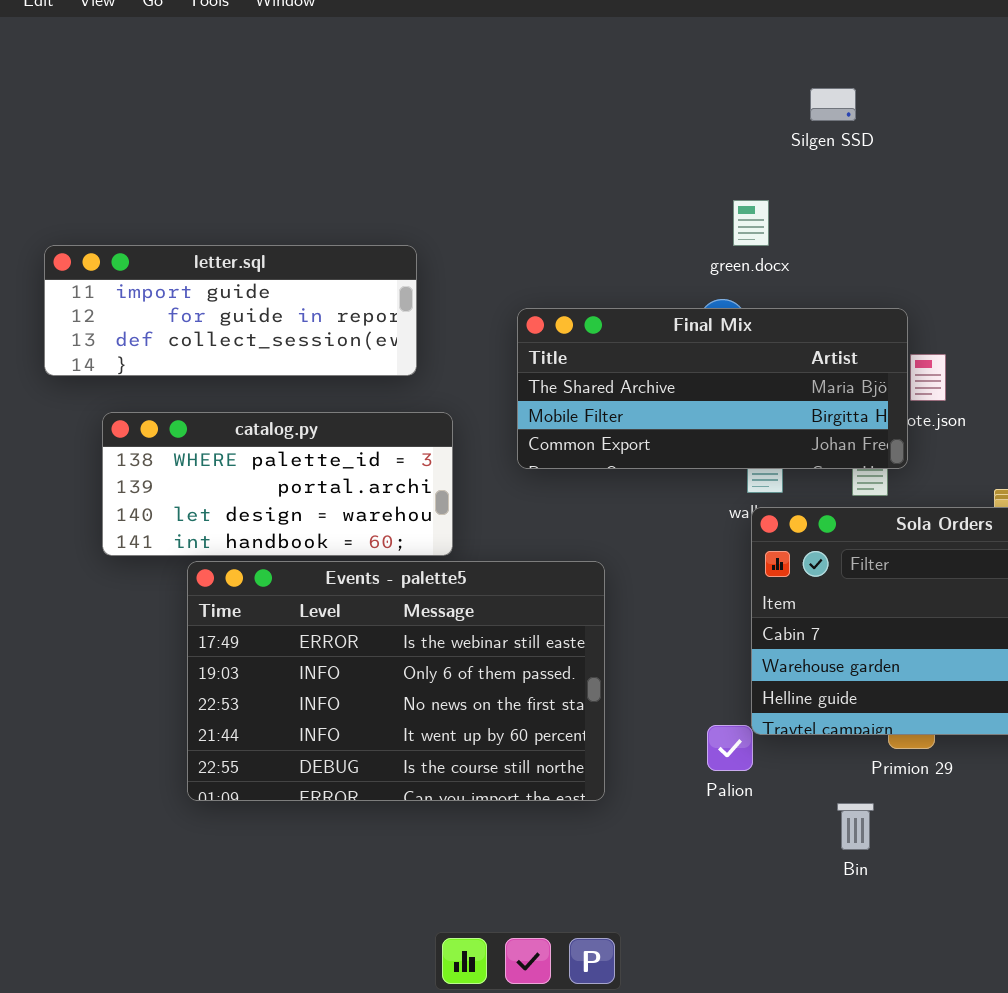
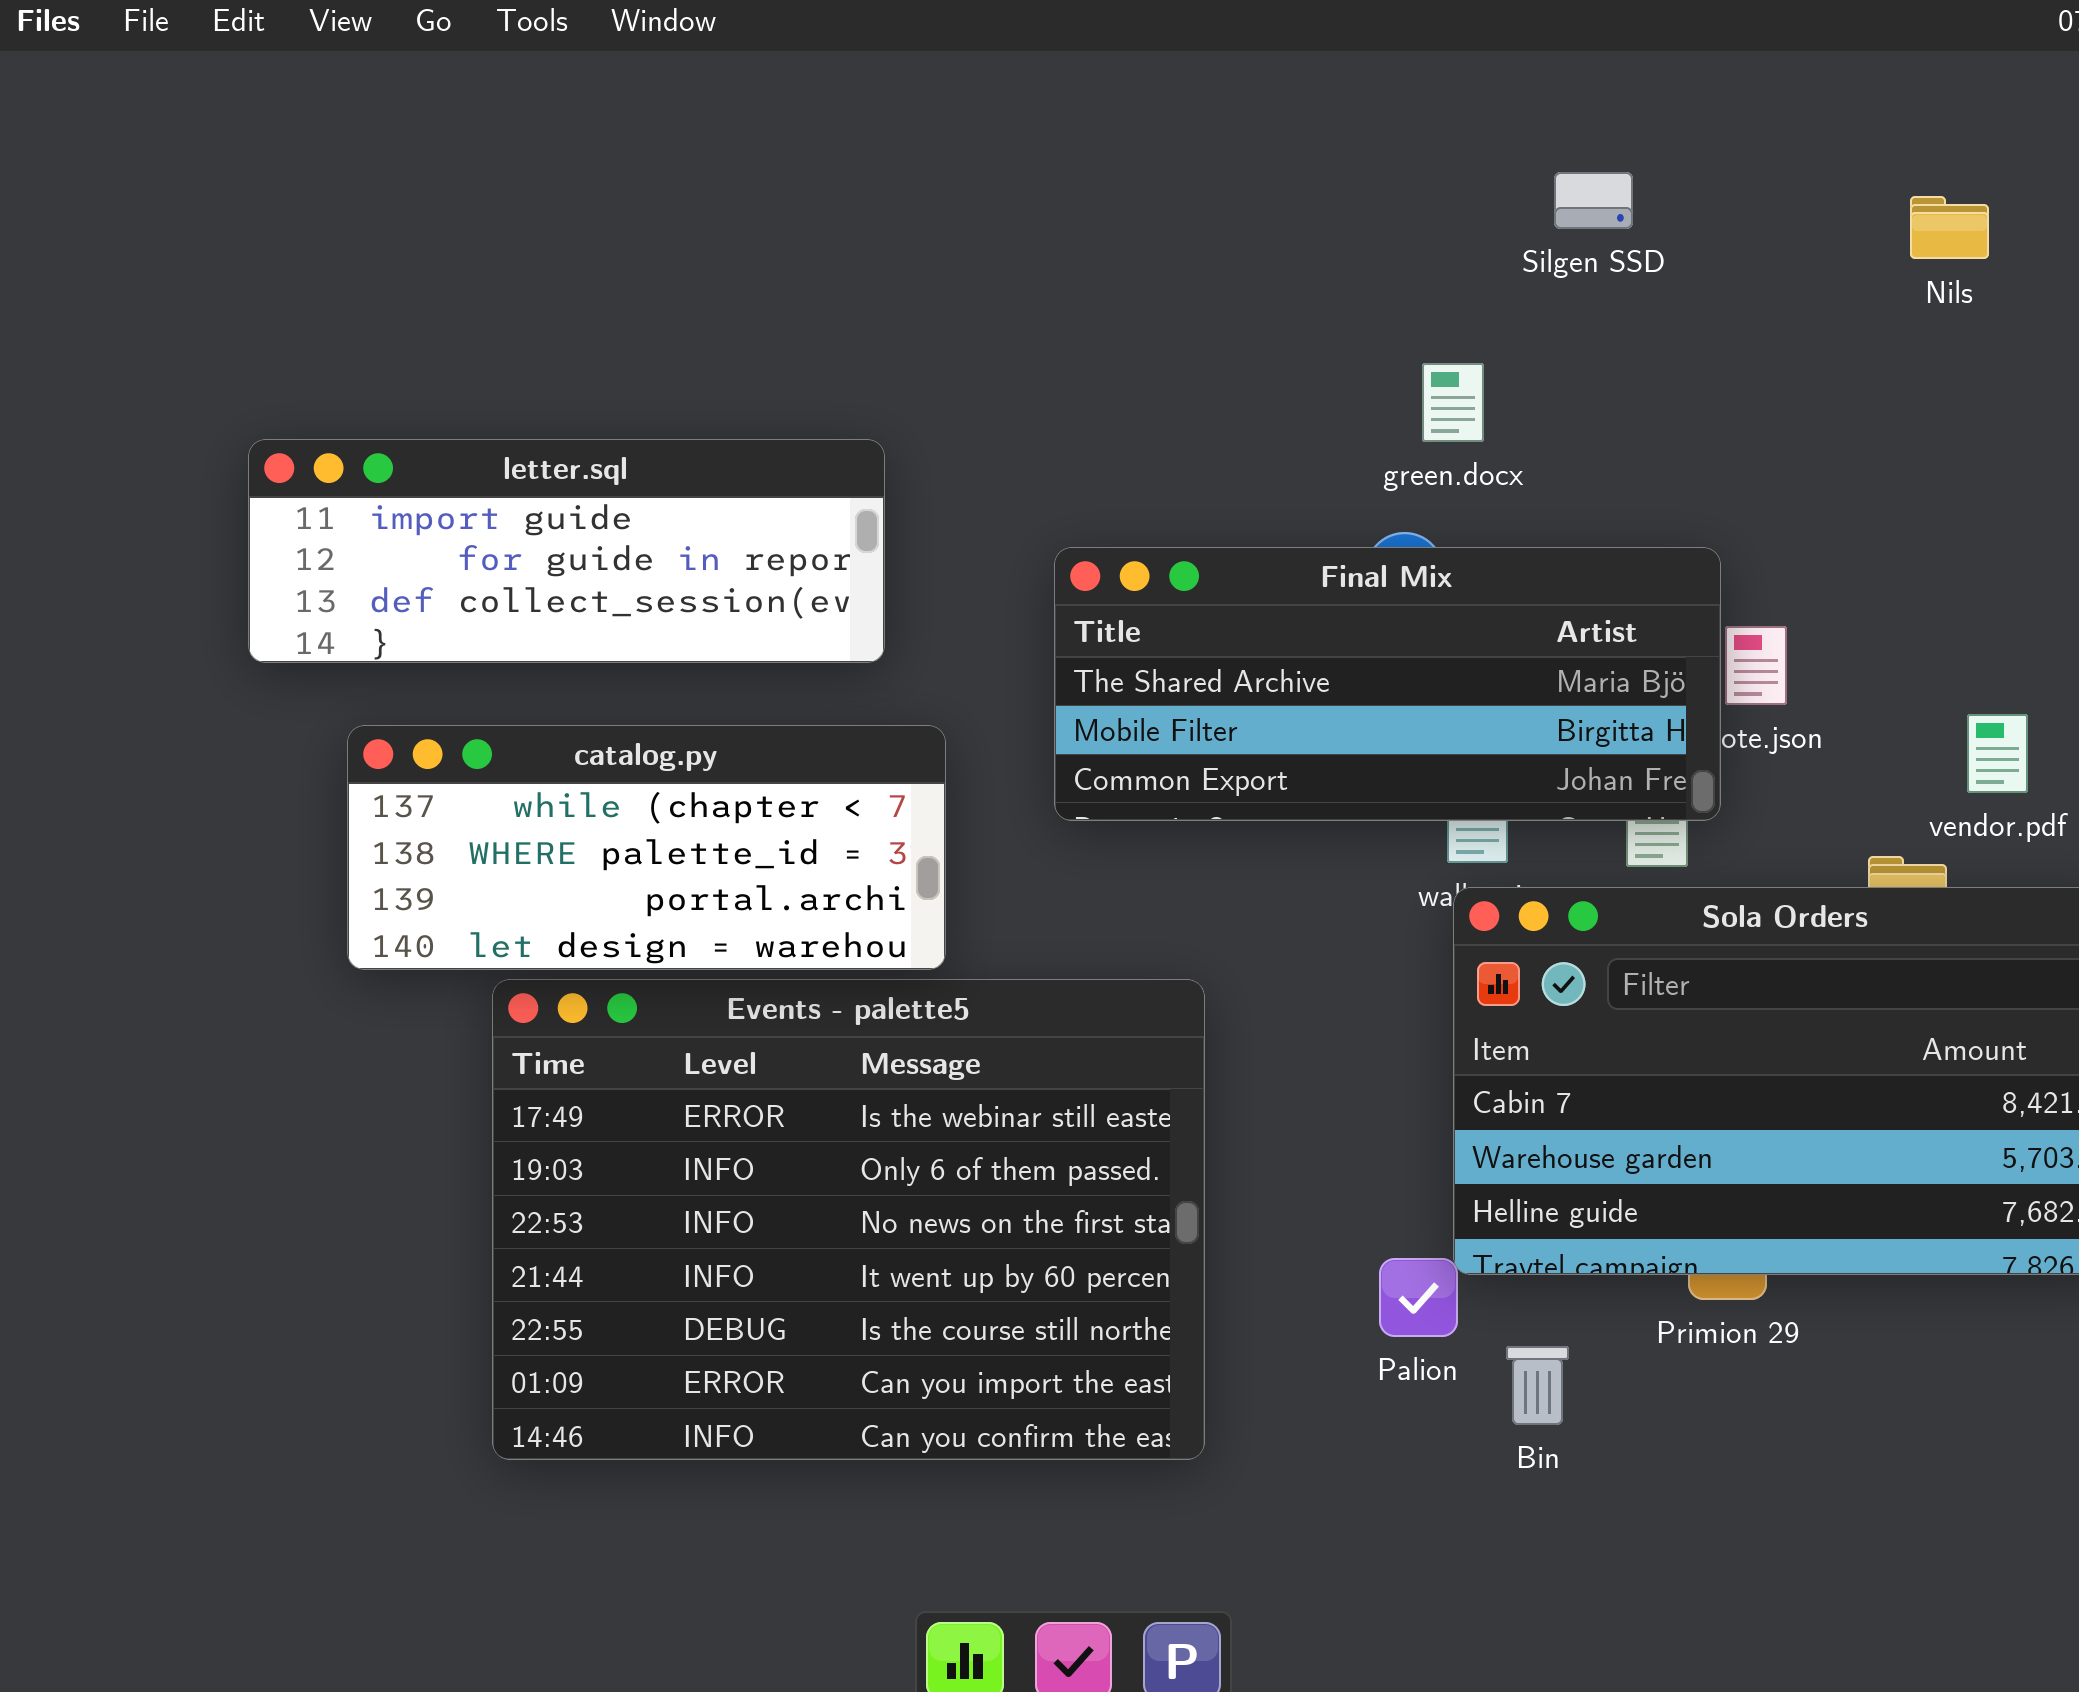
catalog.py: [102,412,453,556] -> [347,725,946,970], scrolled up 1 row
Events - palette5: [187,561,605,801] -> [492,979,1205,1460], resized
Bin: [837,803,874,850] -> [1506,1346,1569,1425], moved

